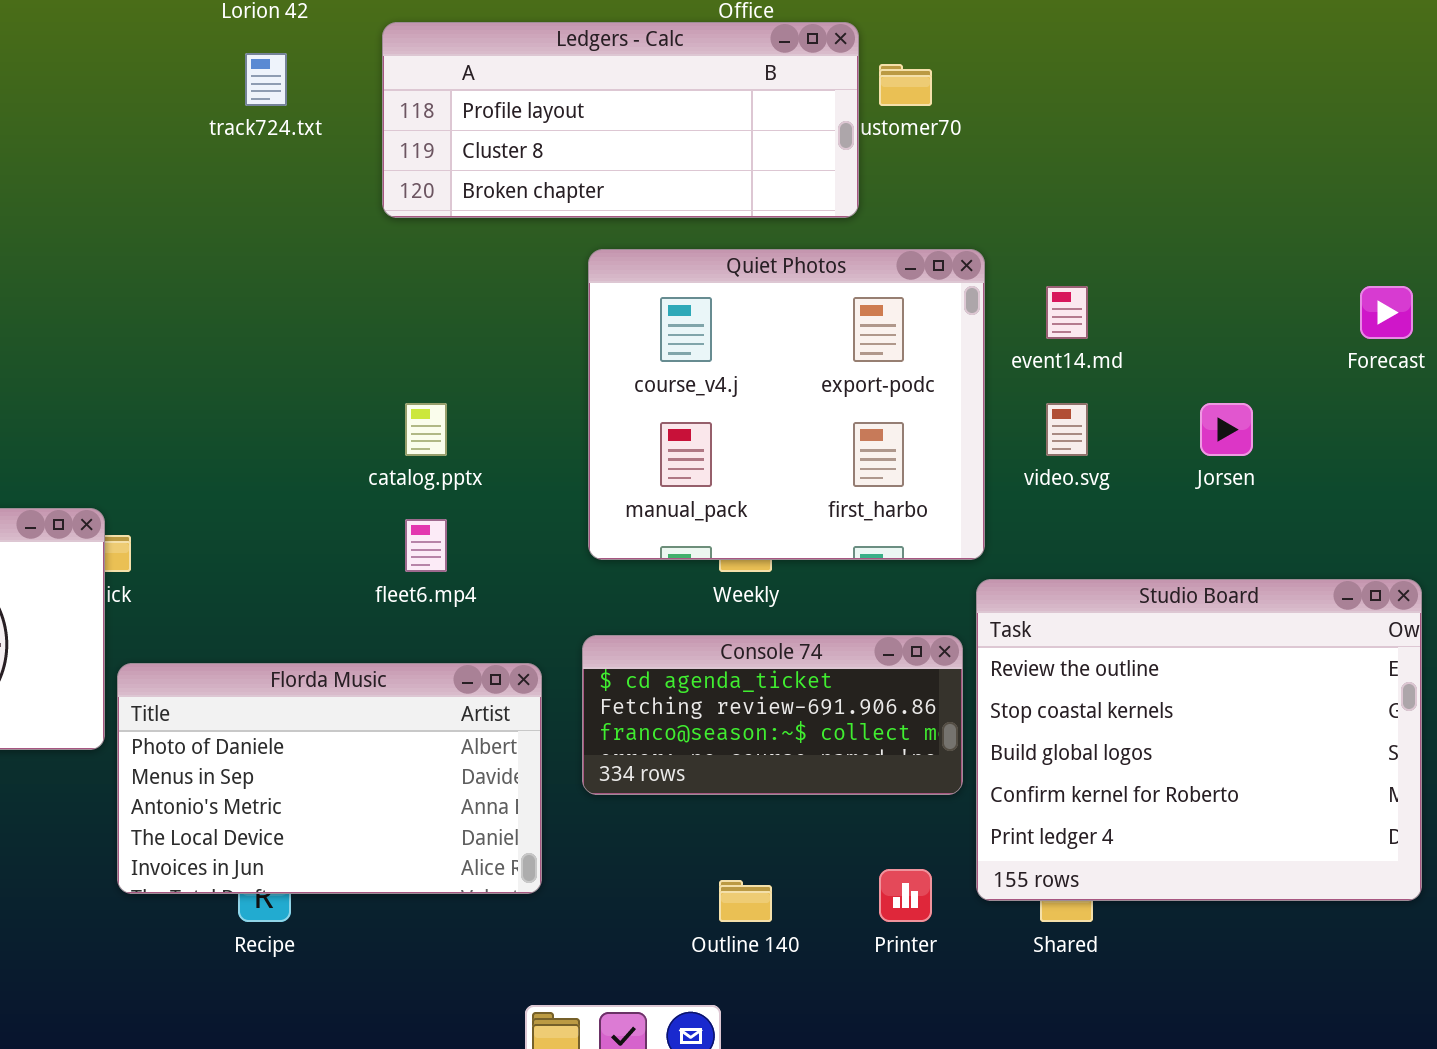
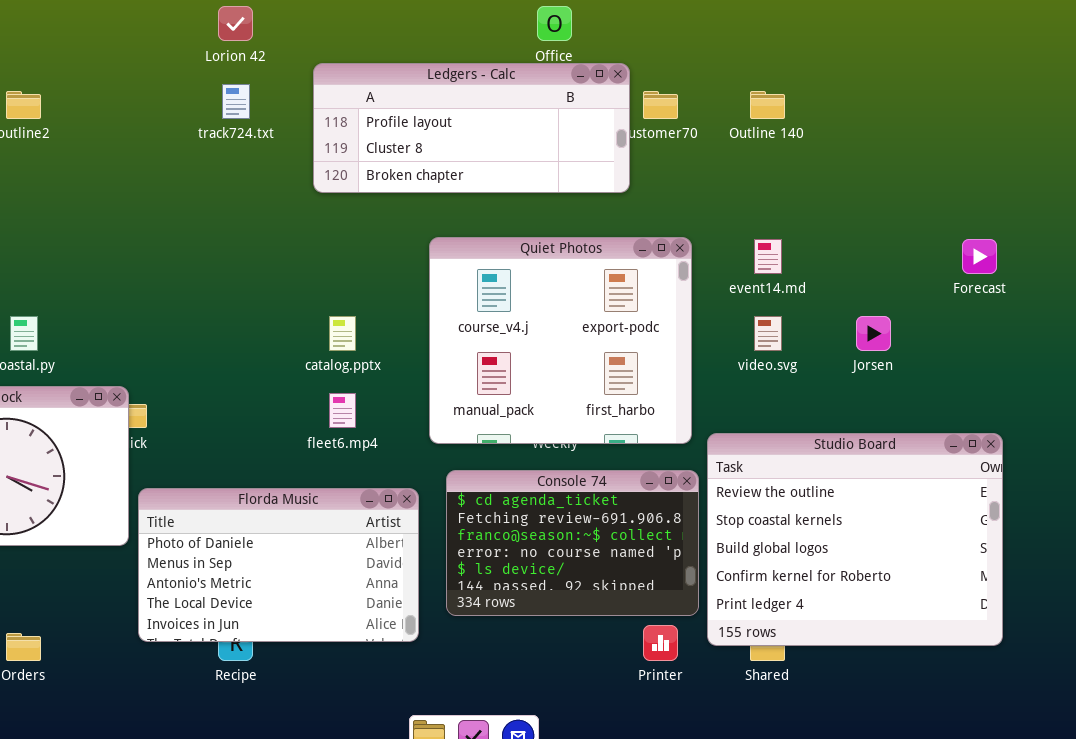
Quiet Photos: [588,249,985,560] -> [429,237,692,444], moved
Console 74: [582,635,963,795] -> [446,470,699,616], resized
Outline 140: [719,880,772,922] -> [750,91,785,119], moved

